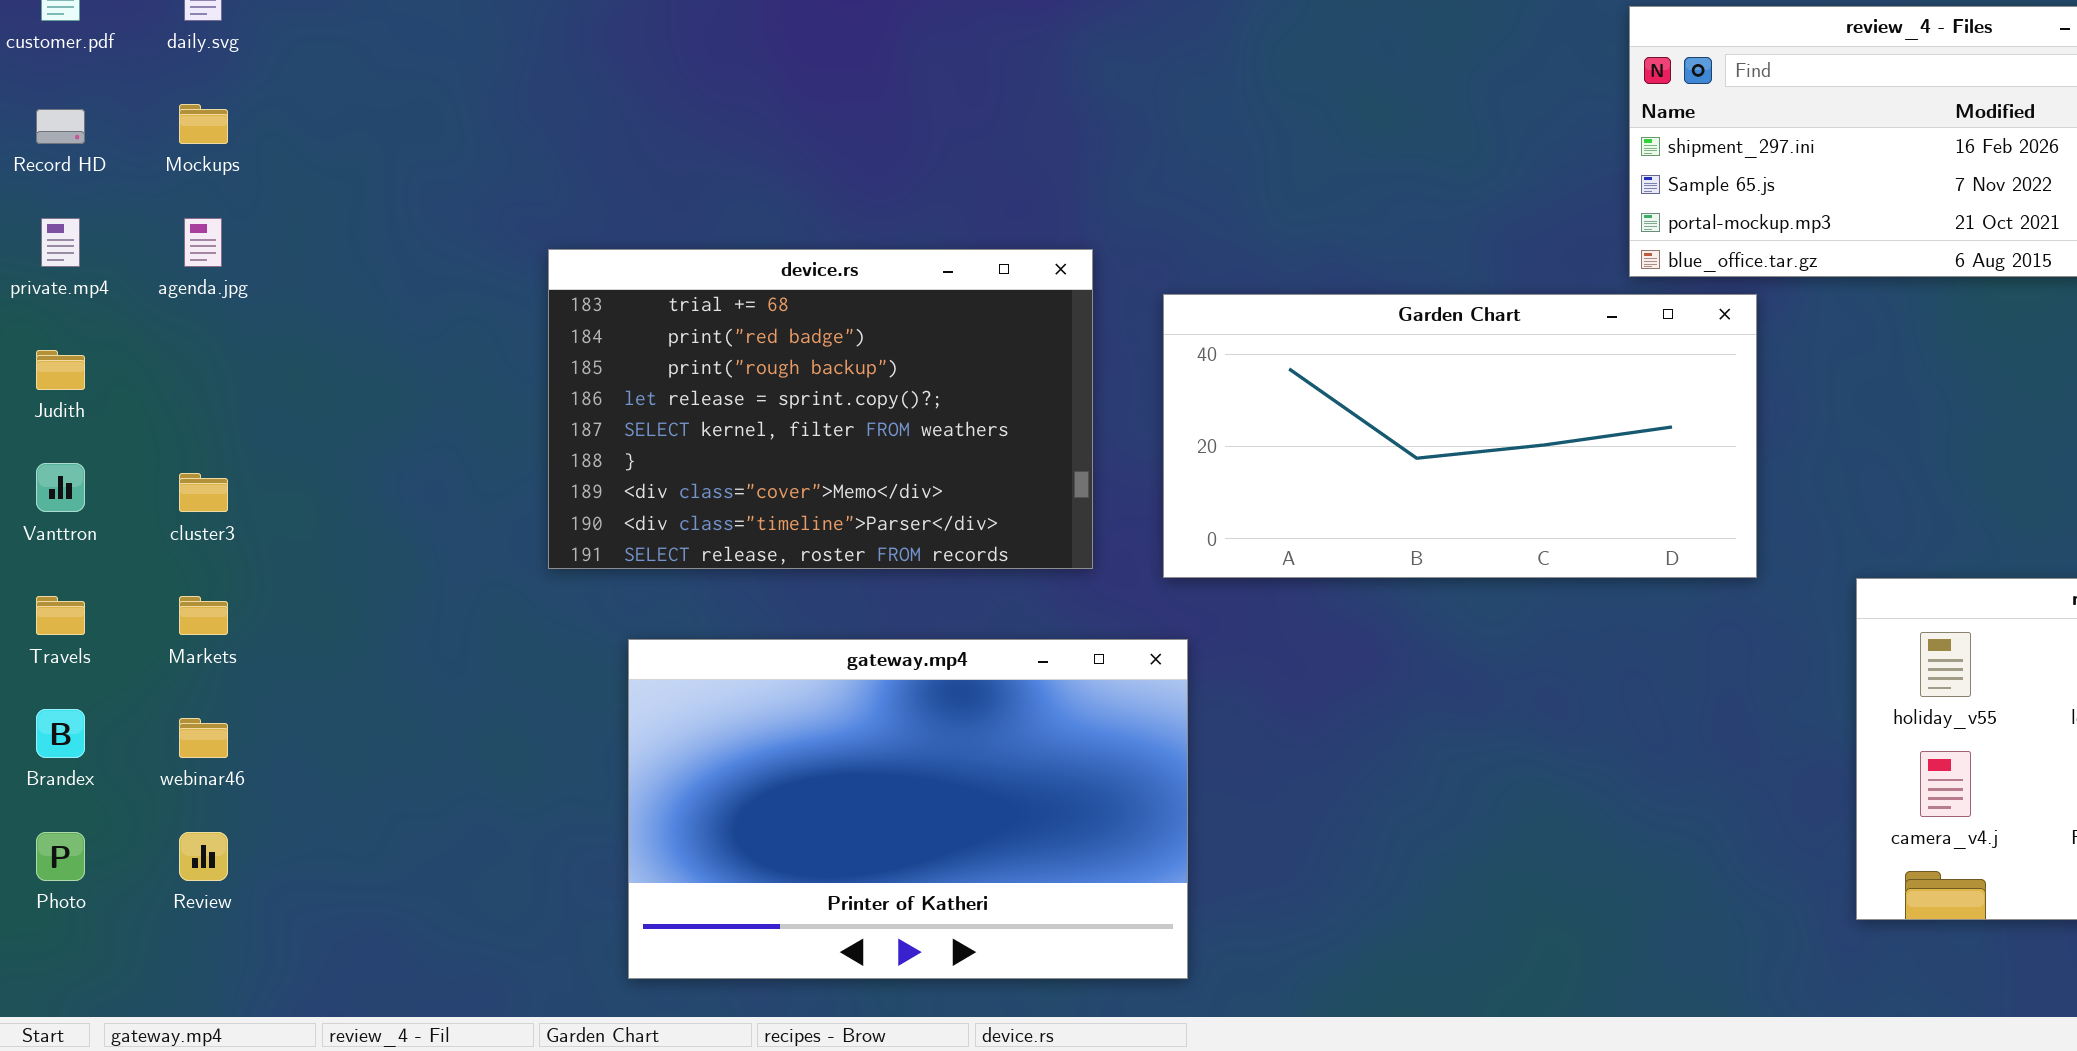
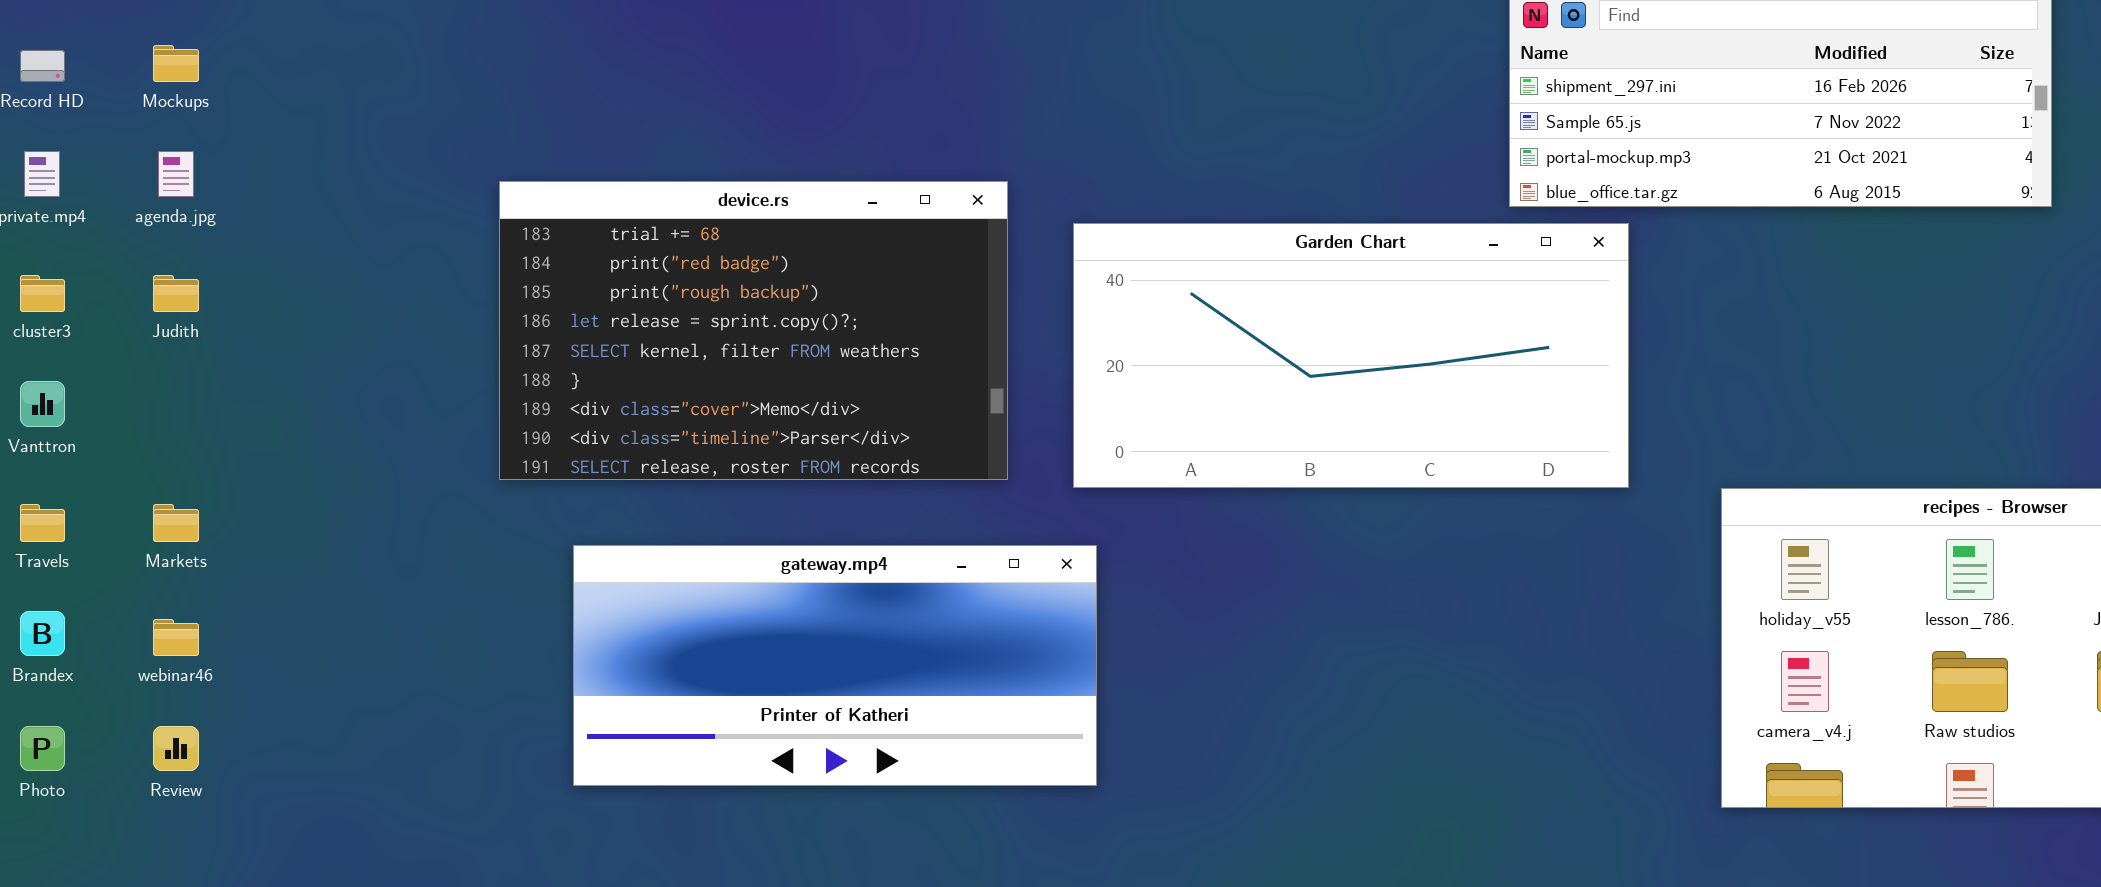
Judith: [36,350,85,390] -> [153,275,199,312], moved
cluster3: [179,473,228,512] -> [20,275,65,312], moved
gateway.mp4: [628,639,1188,979] -> [573,545,1097,786], resized

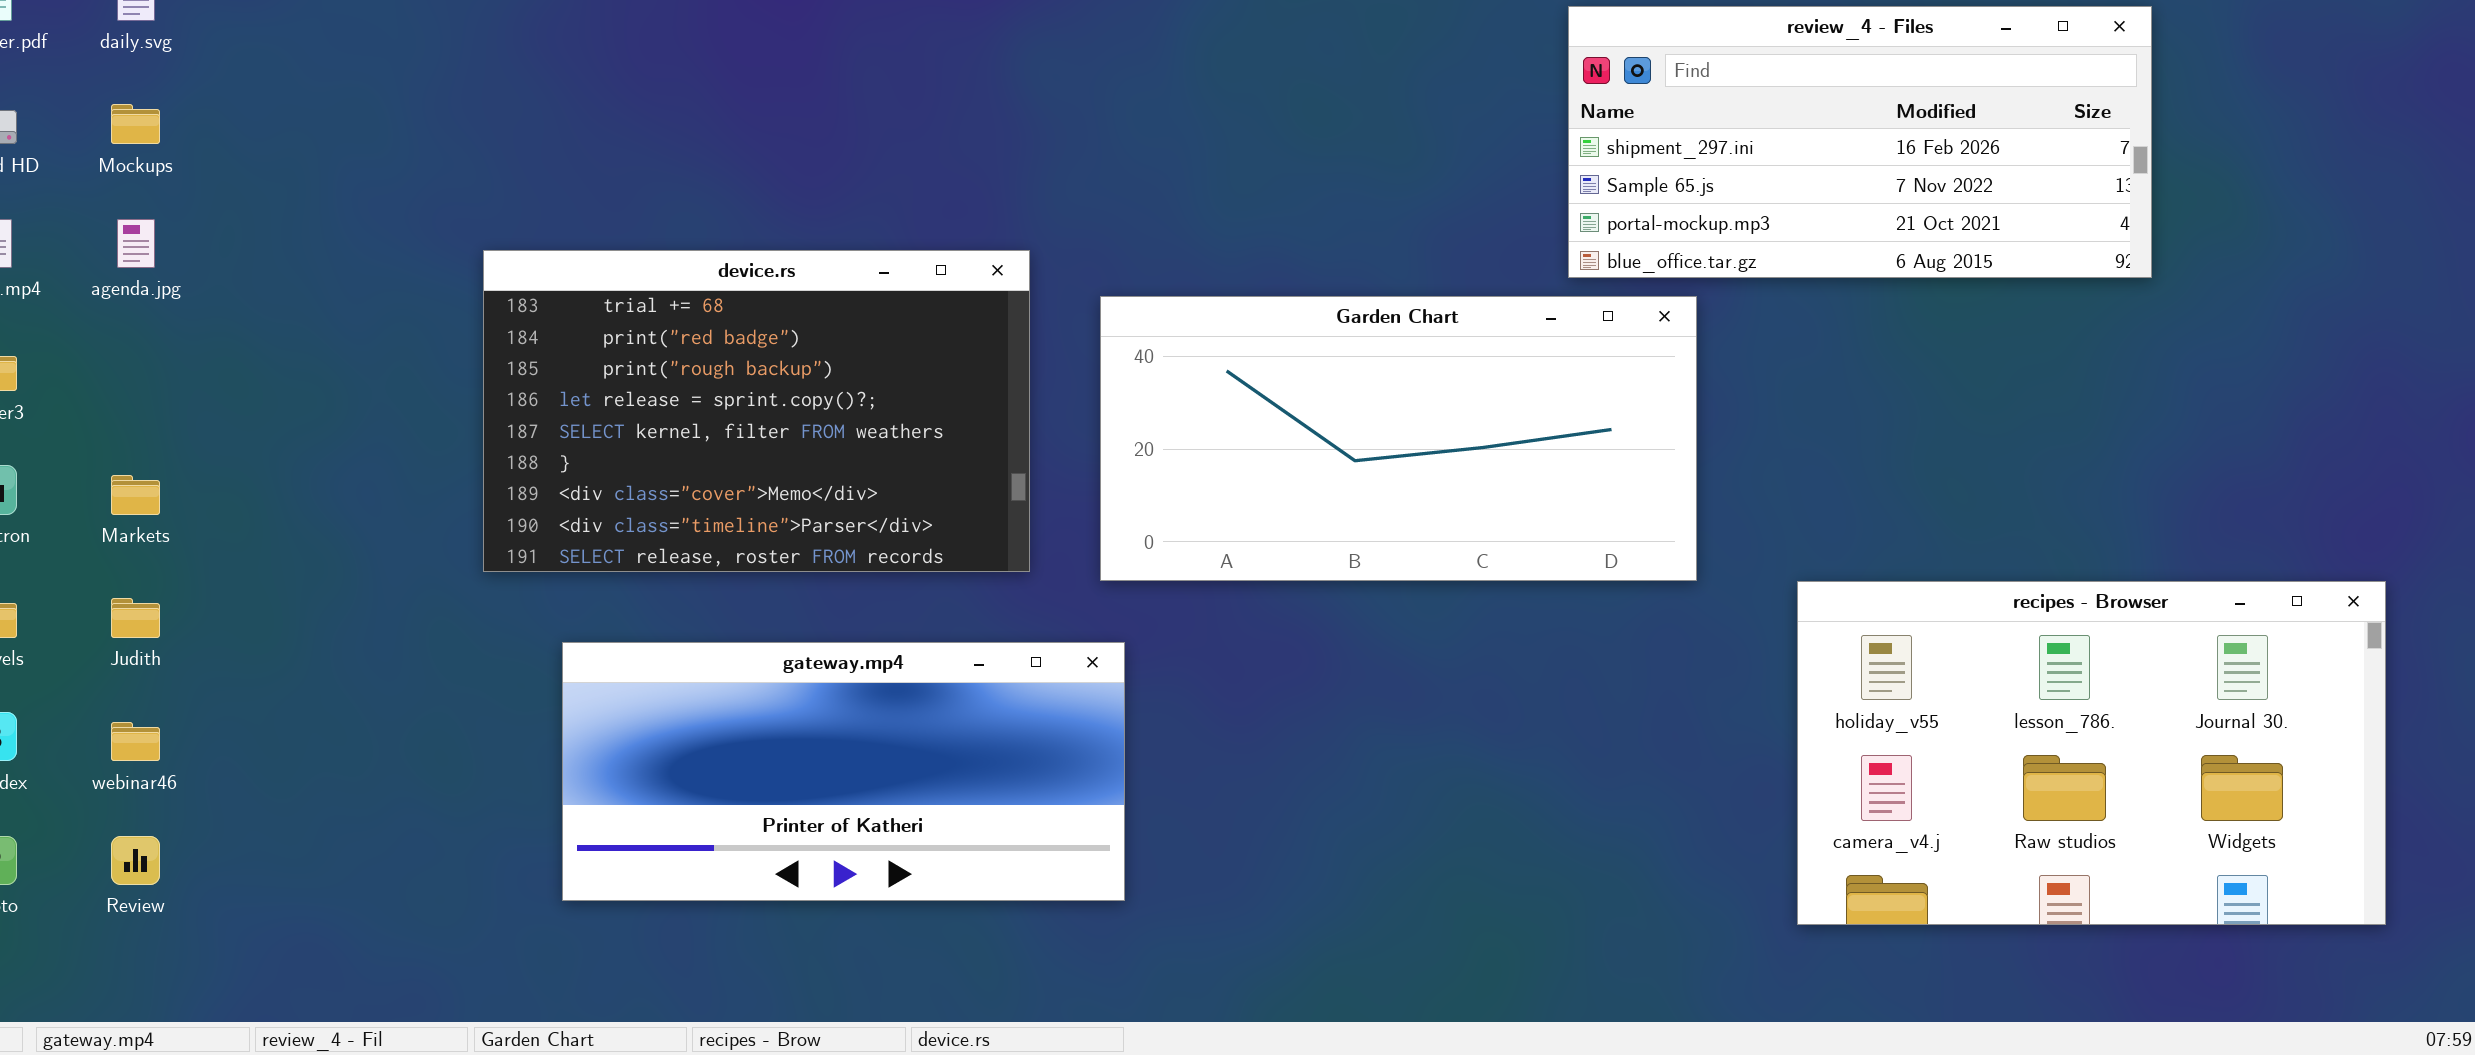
Judith: [153,275,199,312] -> [111,598,160,638], moved
Markets: [153,504,199,542] -> [111,475,160,515], moved

